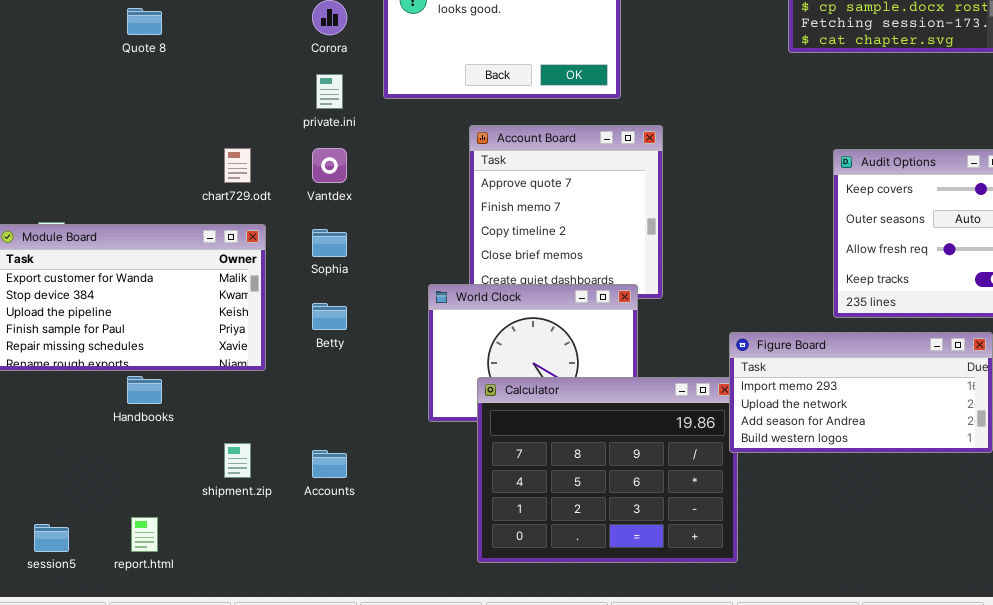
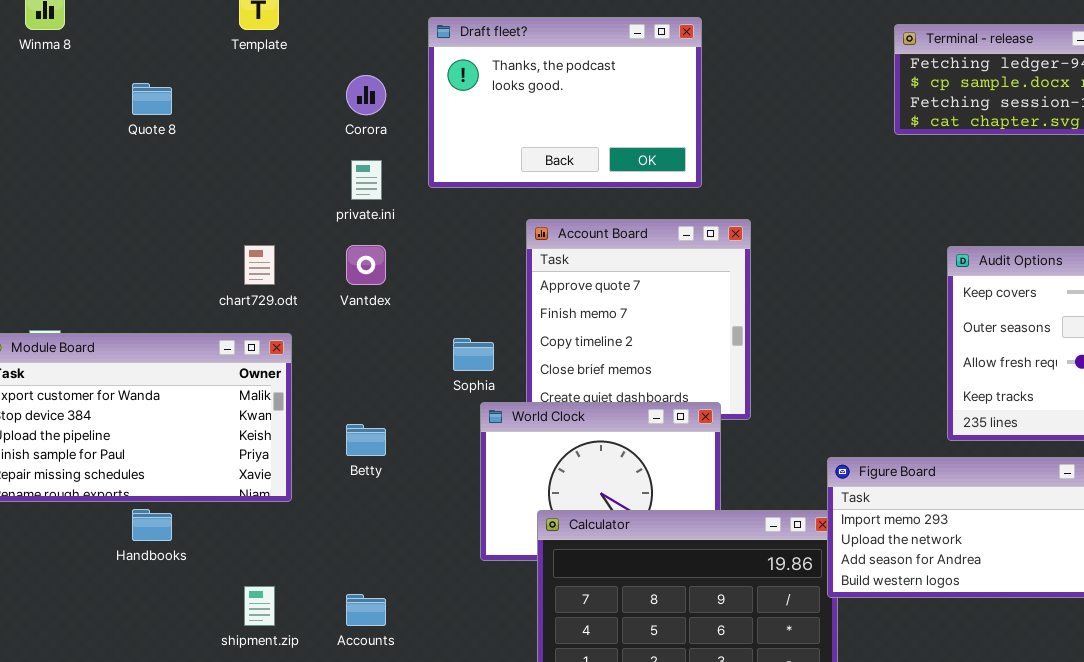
Sophia: [312,229,347,257] -> [453,338,494,371], moved

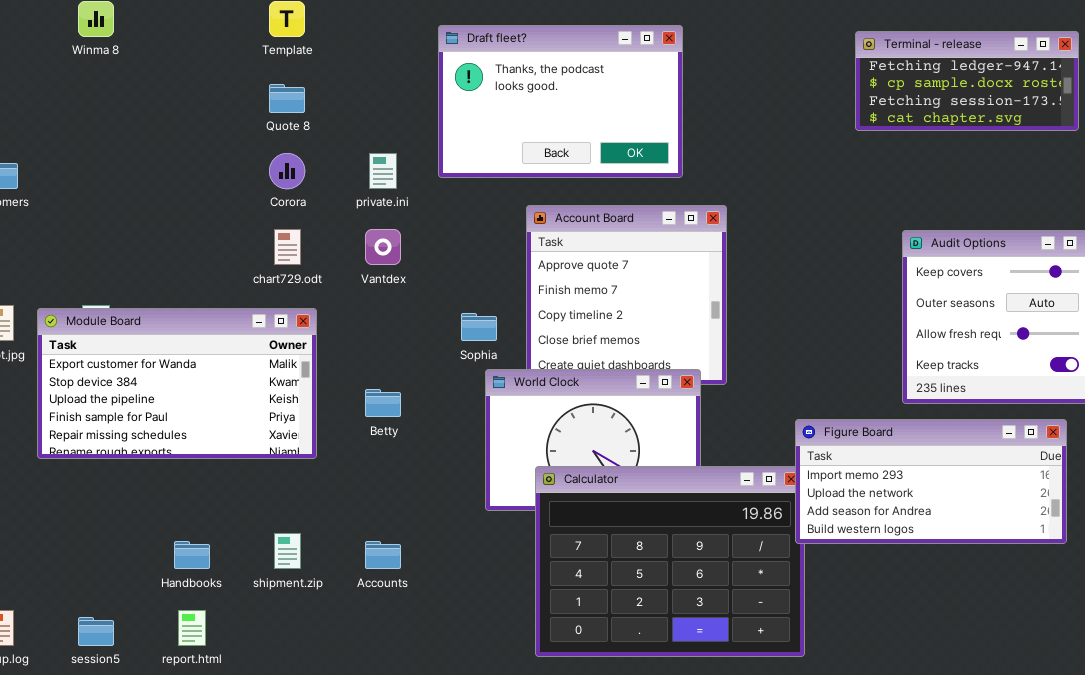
Corora: [346,75,386,115] -> [269,153,305,189], moved
Quote 8: [132,83,172,115] -> [269,84,305,113], moved
Handbooks: [132,509,172,541] -> [174,541,210,569], moved

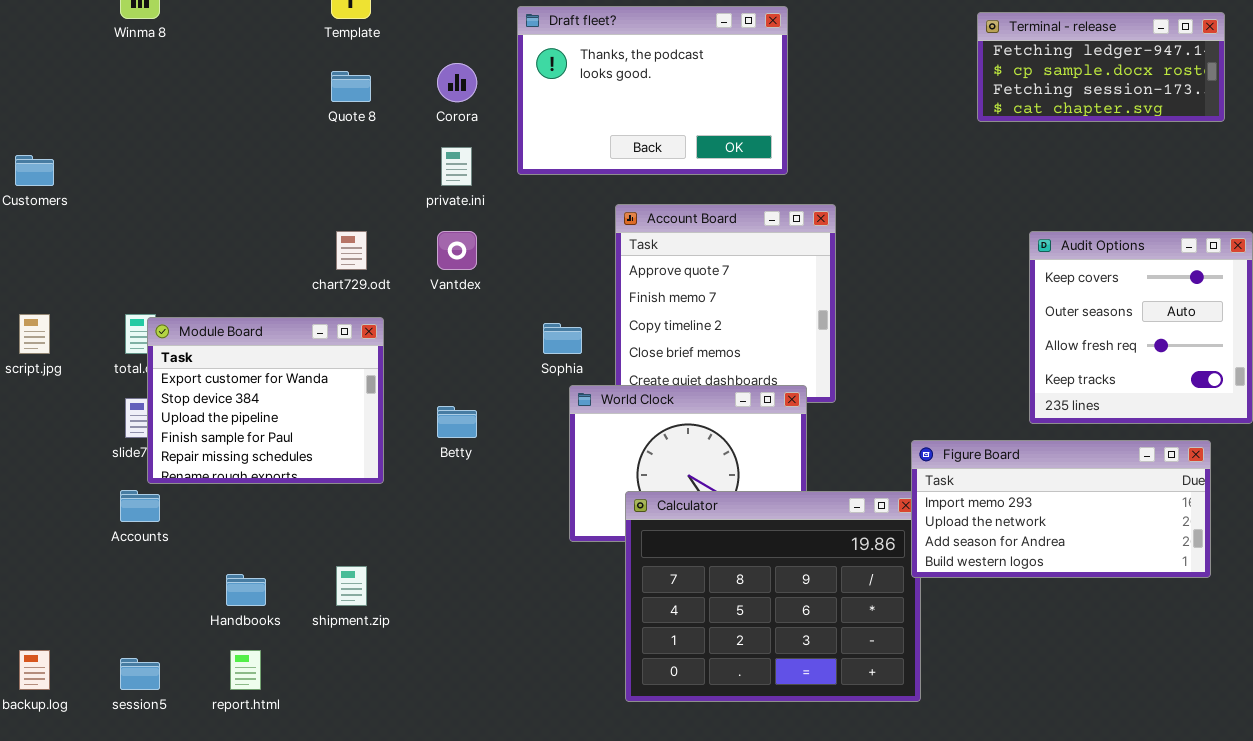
Corora: [269,153,305,189] -> [437,63,477,102], moved
Module Board: [37,308,317,459] -> [147,317,384,484], resized
Accounts: [365,541,401,569] -> [120,490,160,522], moved

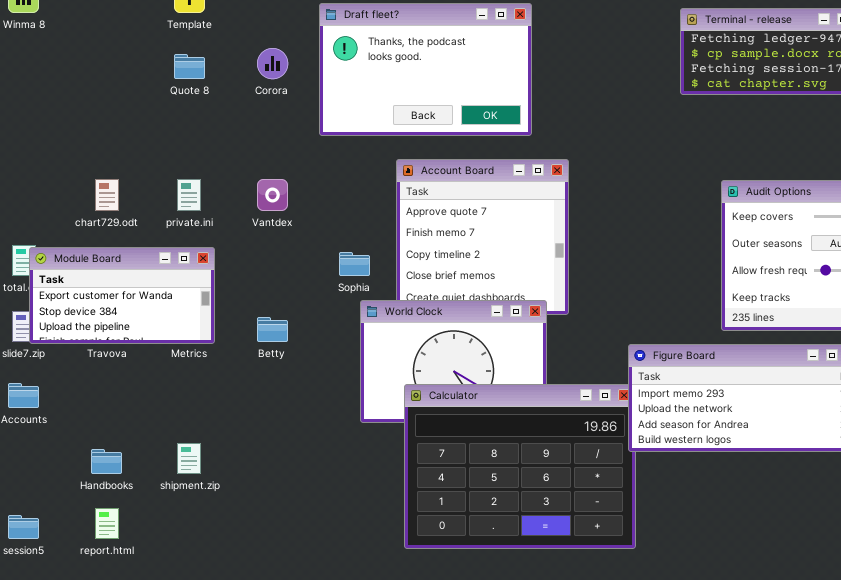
private.ini: [441,147,472,186] -> [177,179,201,211], moved
chart729.odt: [336,231,367,270] -> [95,179,119,211], moved
Module Board: [147,317,384,484] -> [29,247,215,344], resized

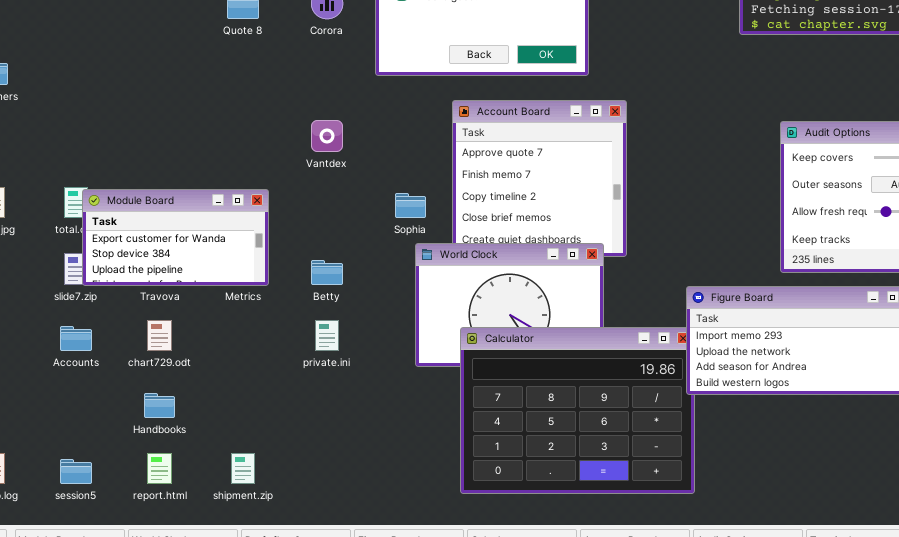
chart729.odt: [95,179,119,211] -> [147,320,172,351], moved
private.ini: [177,179,201,211] -> [315,320,339,351], moved
shipment.zip: [177,443,201,474] -> [231,453,255,484], moved

